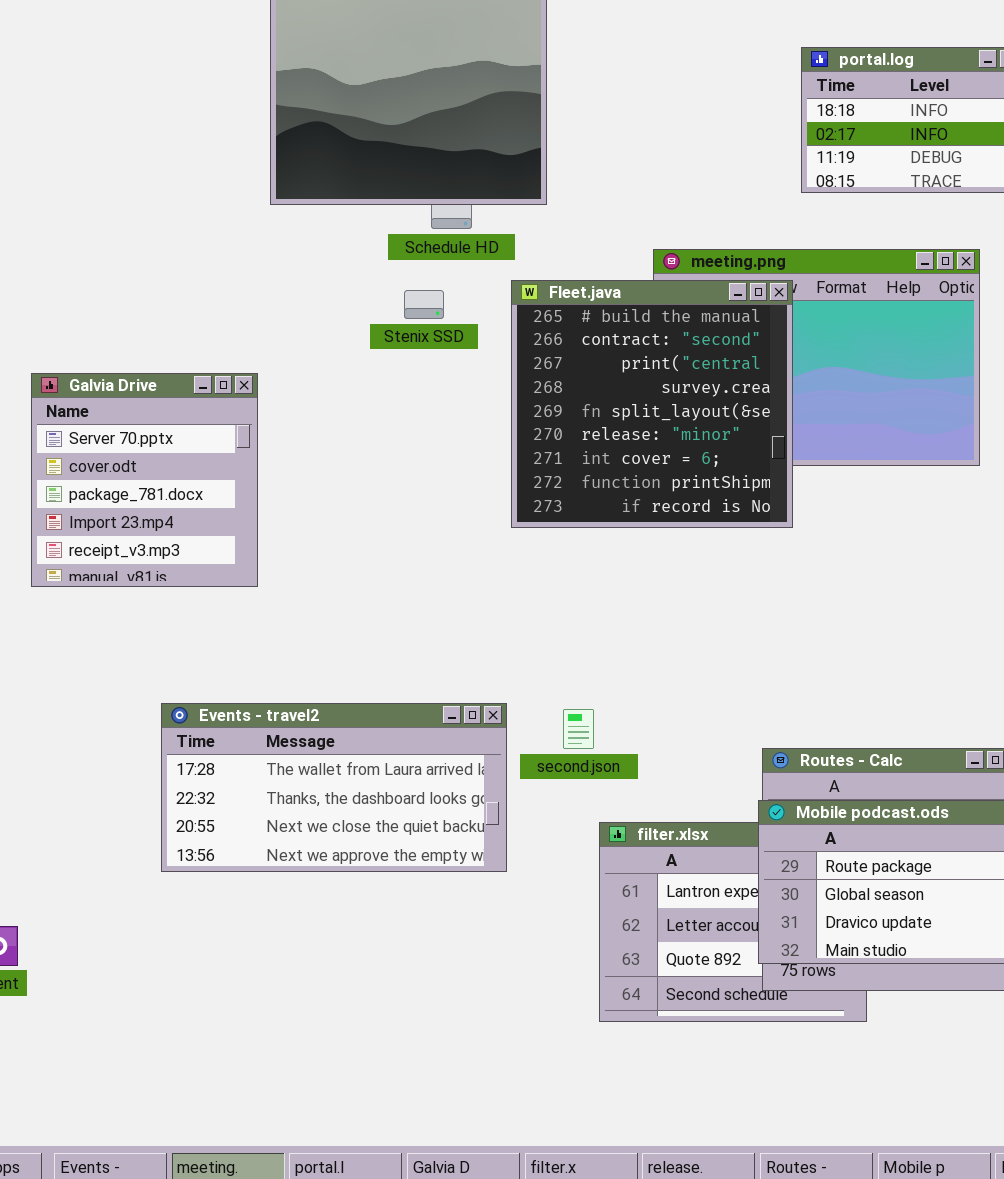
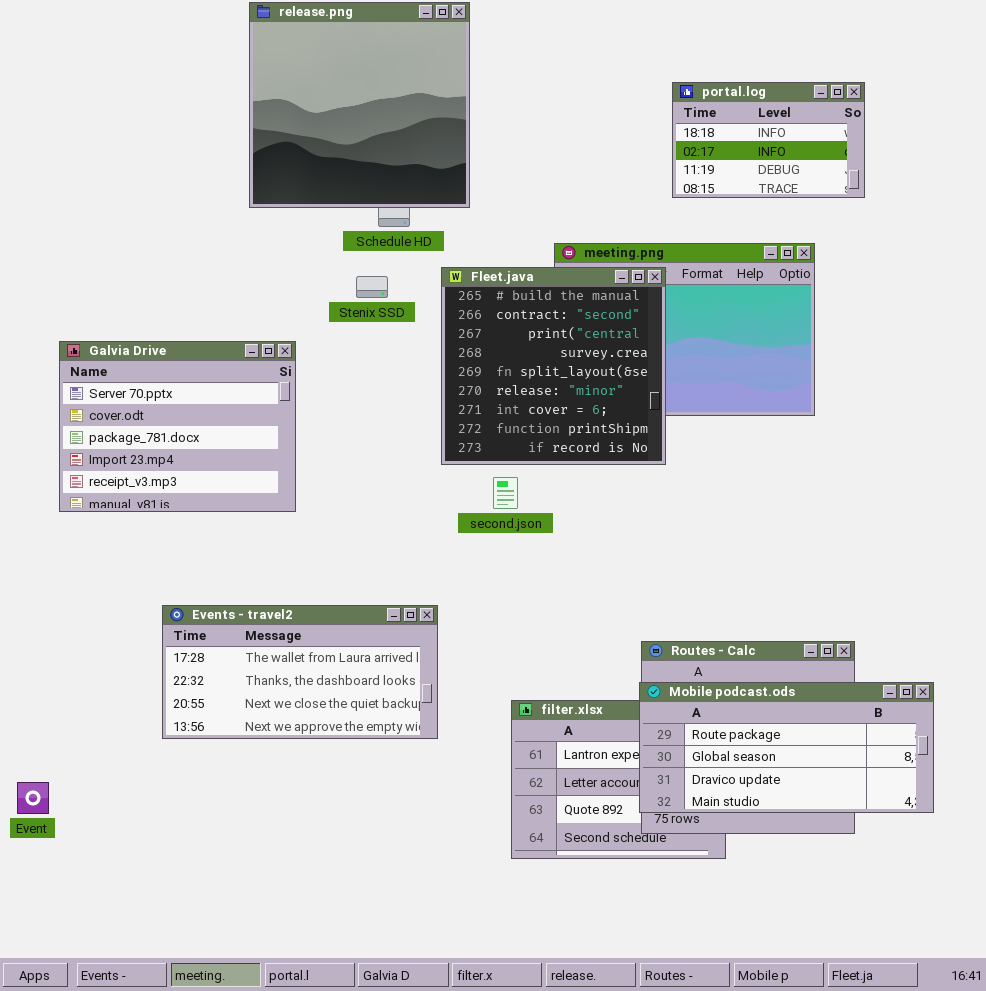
Galvia Drive: [31,373,258,587] -> [59,341,296,512], resized
second.json: [563,709,594,749] -> [493,477,518,509], moved

